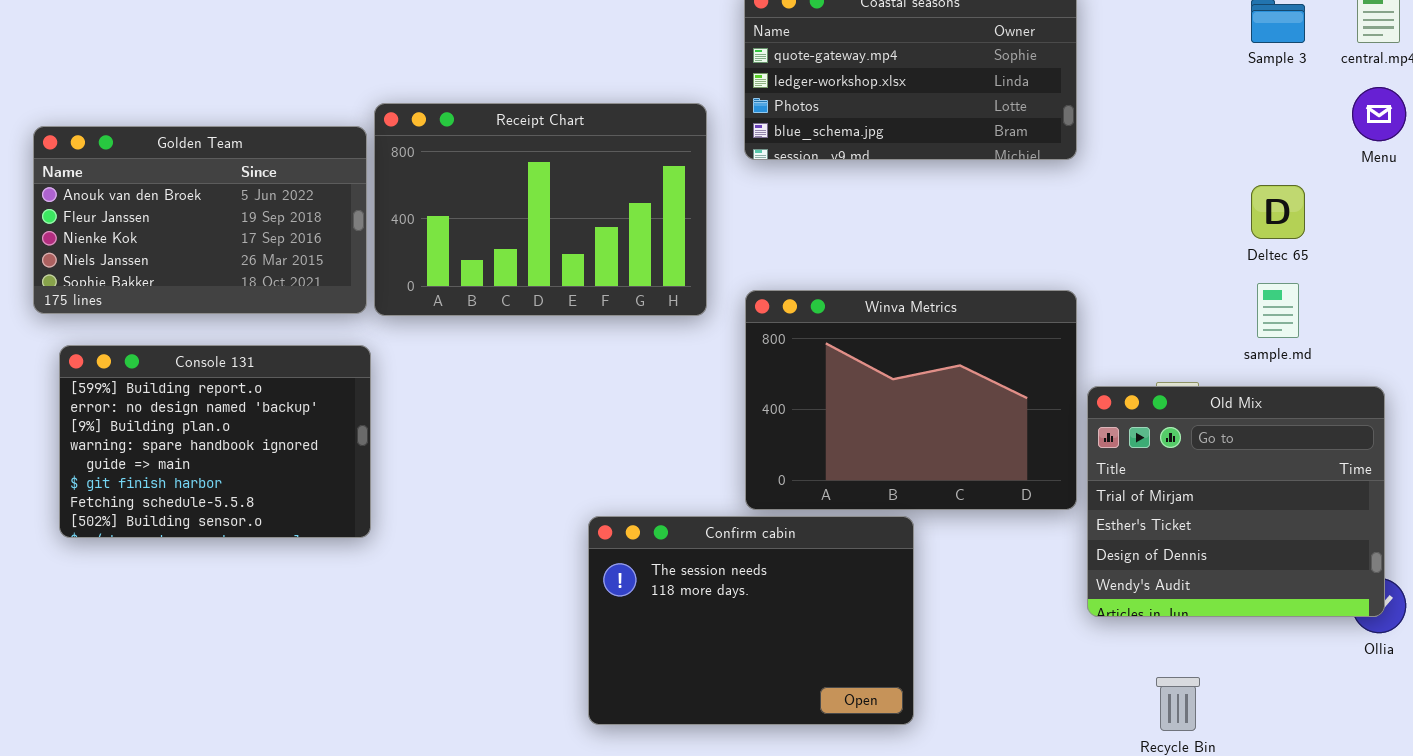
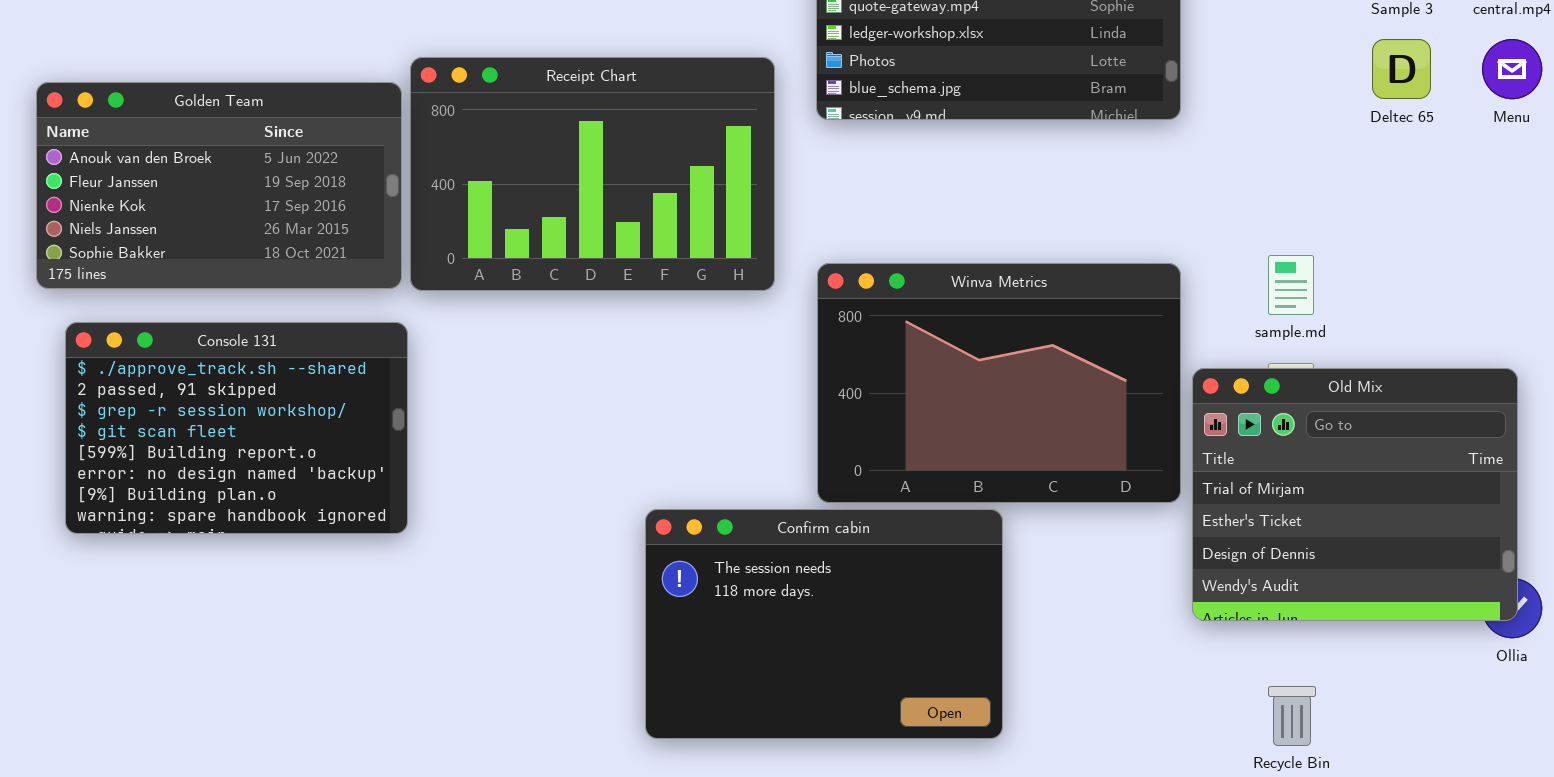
Deltec 65: [1251,185,1305,239] -> [1372,39,1431,99], moved
sample.md: [1257,283,1299,338] -> [1268,255,1314,315], moved
Console 131: [59,345,371,538] -> [65,322,408,534], scrolled up 4 rows

